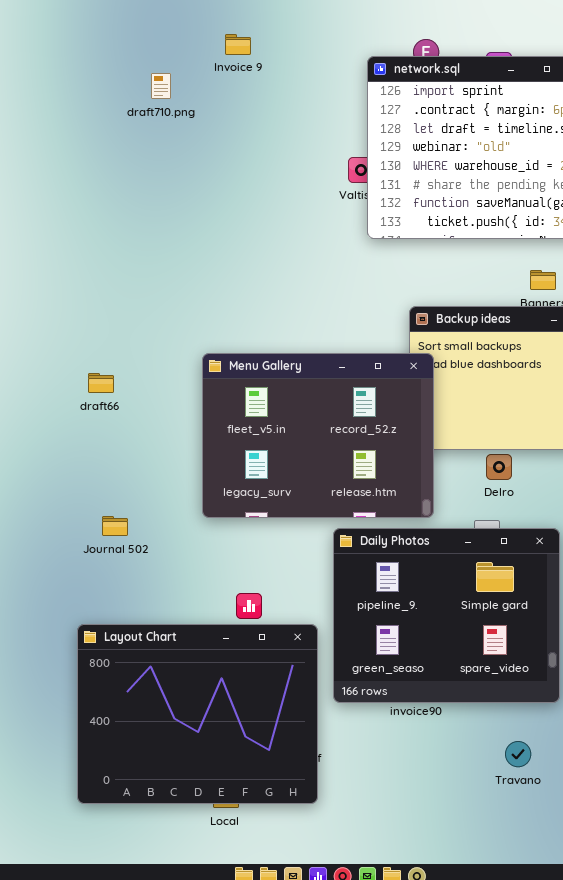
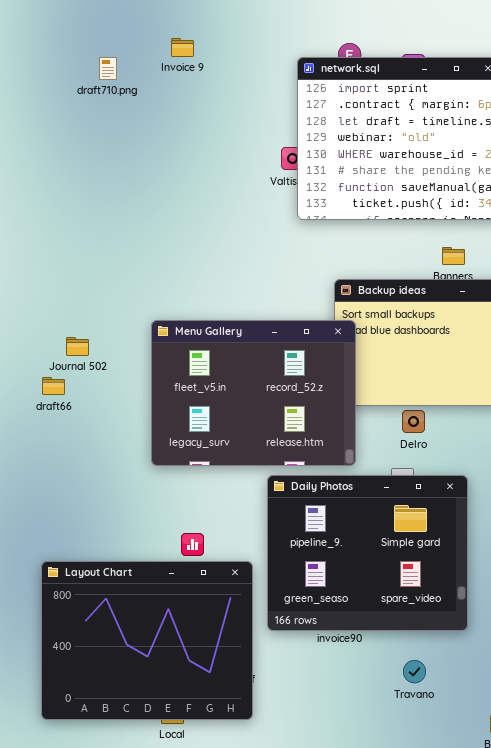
draft710.png: [151,73,171,99] -> [99,57,117,80], moved
draft66: [88,373,114,393] -> [42,377,65,395], moved
Journal 502: [102,516,128,536] -> [66,337,89,356], moved
Travano: [505,741,531,767] -> [403,660,426,683], moved

